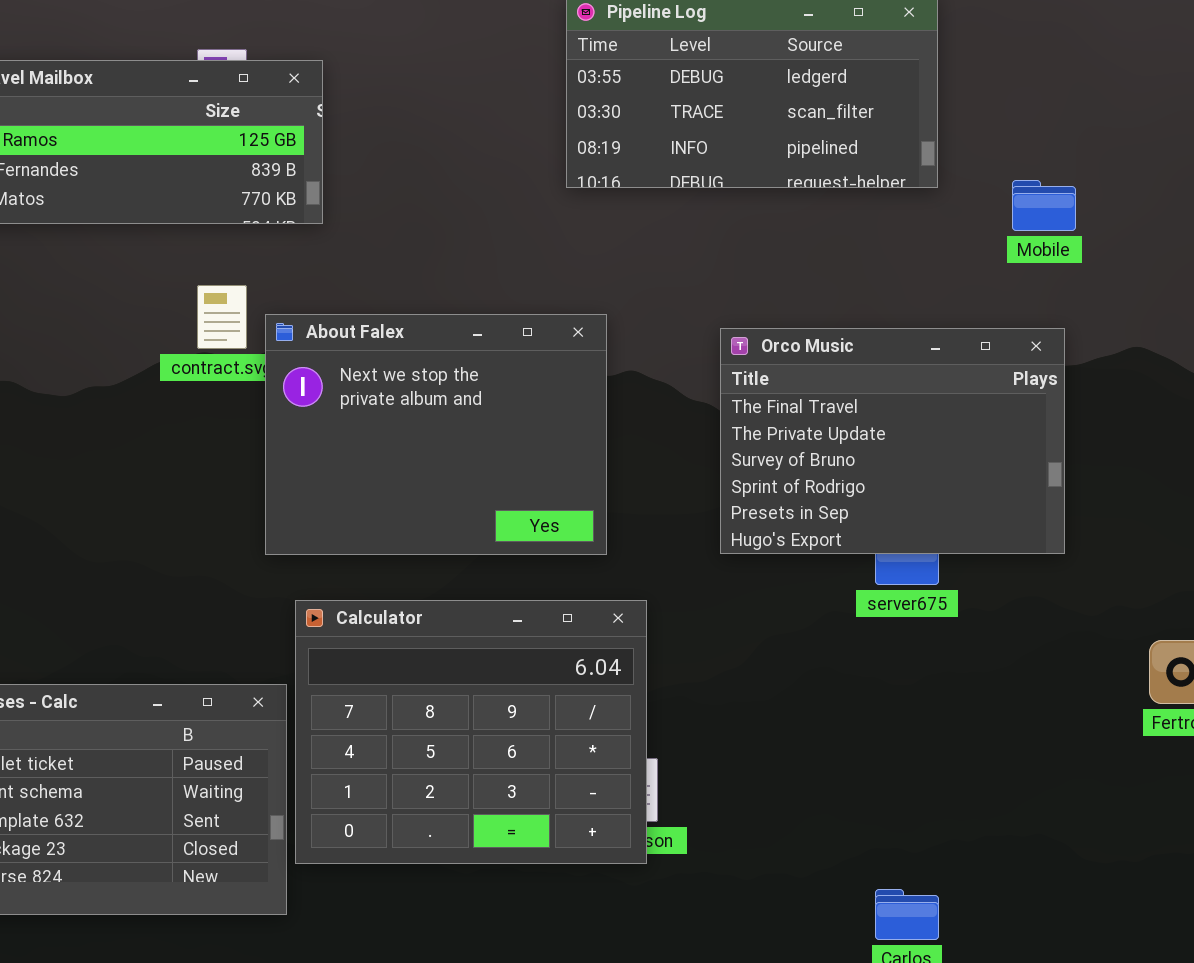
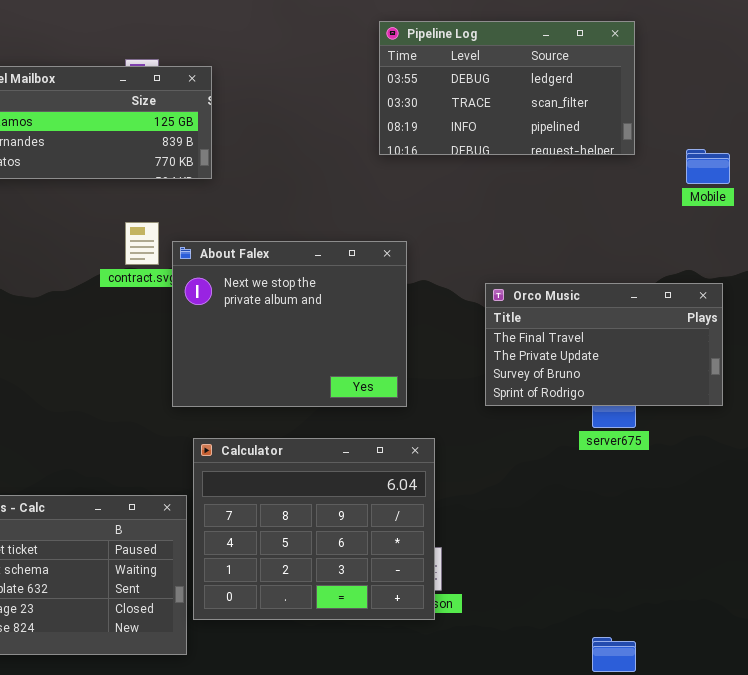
Orco Music: [720,328,1065,554] -> [485,283,723,406], resized

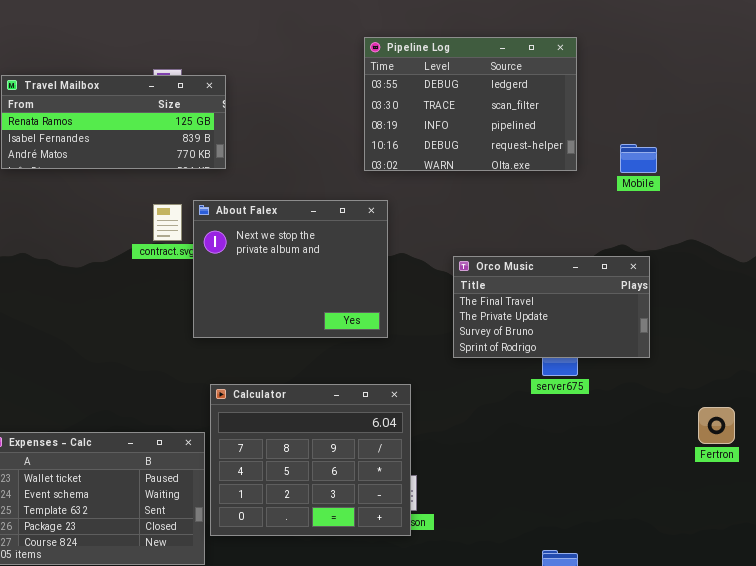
Pipeline Log: [379,21,635,155] -> [364,37,577,171], resized
About Falex: [172,241,407,407] -> [193,200,388,338], moved

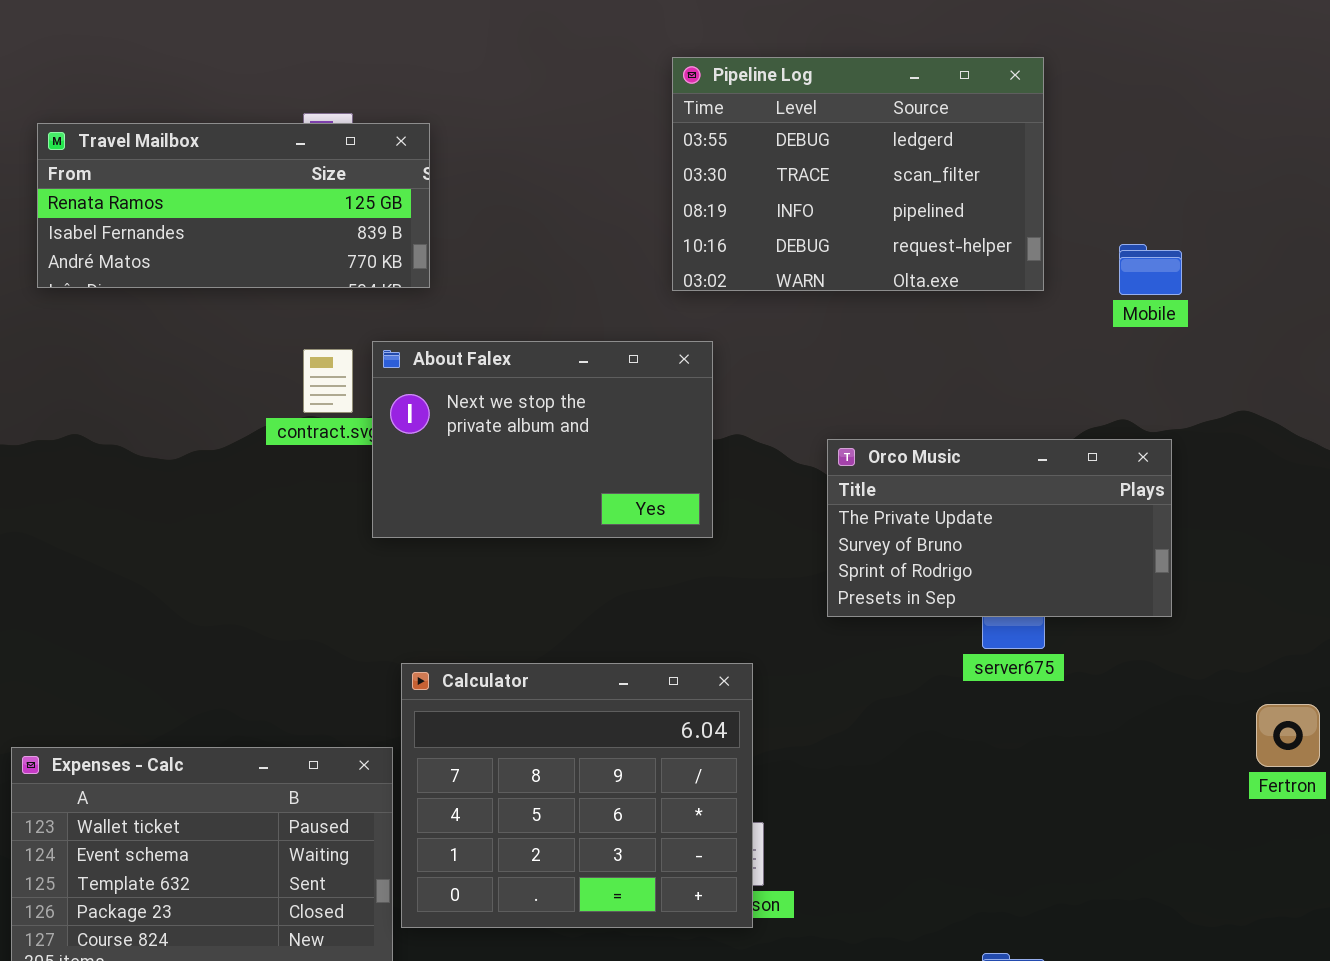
About Falex: [193,200,388,338] -> [372,341,713,538], resized
Orco Music: [453,256,650,358] -> [827,439,1172,617], scrolled down 1 row

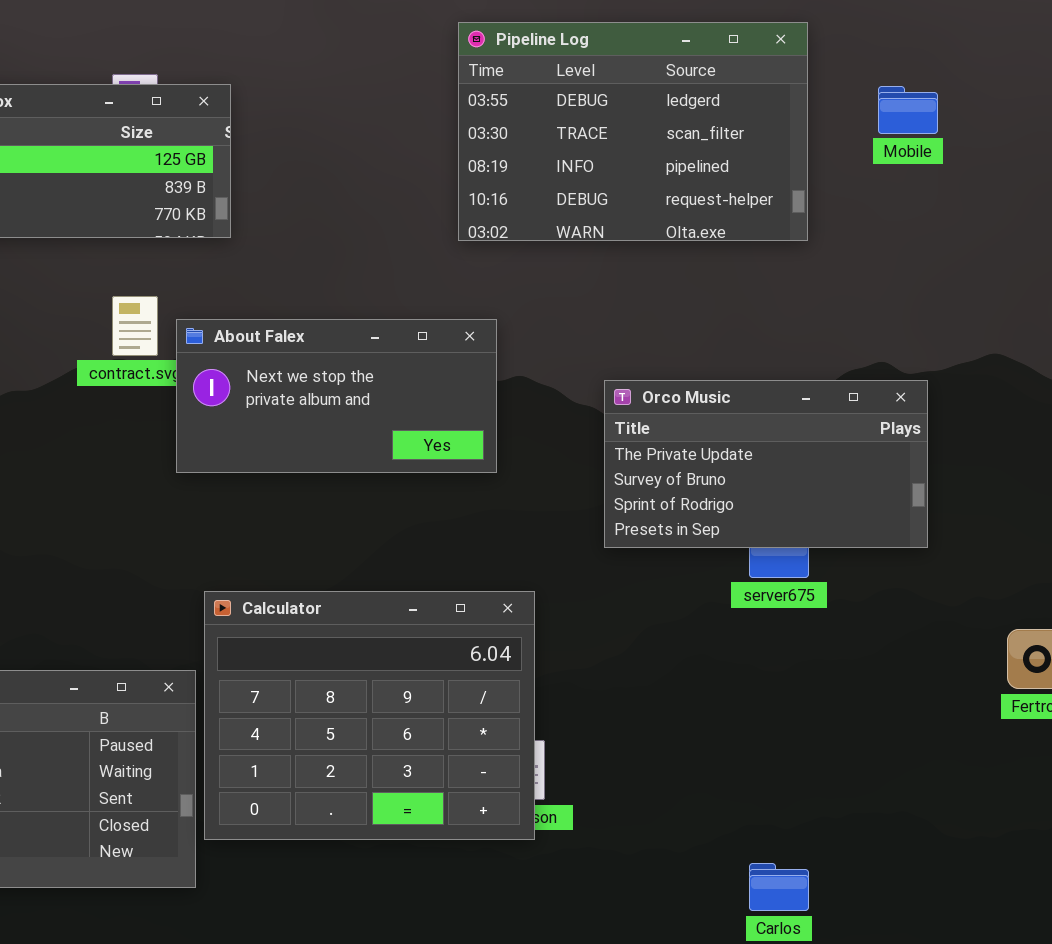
Mobile: [1119,244,1182,295] -> [878,86,938,134], moved
About Falex: [372,341,713,538] -> [176,319,497,473], resized

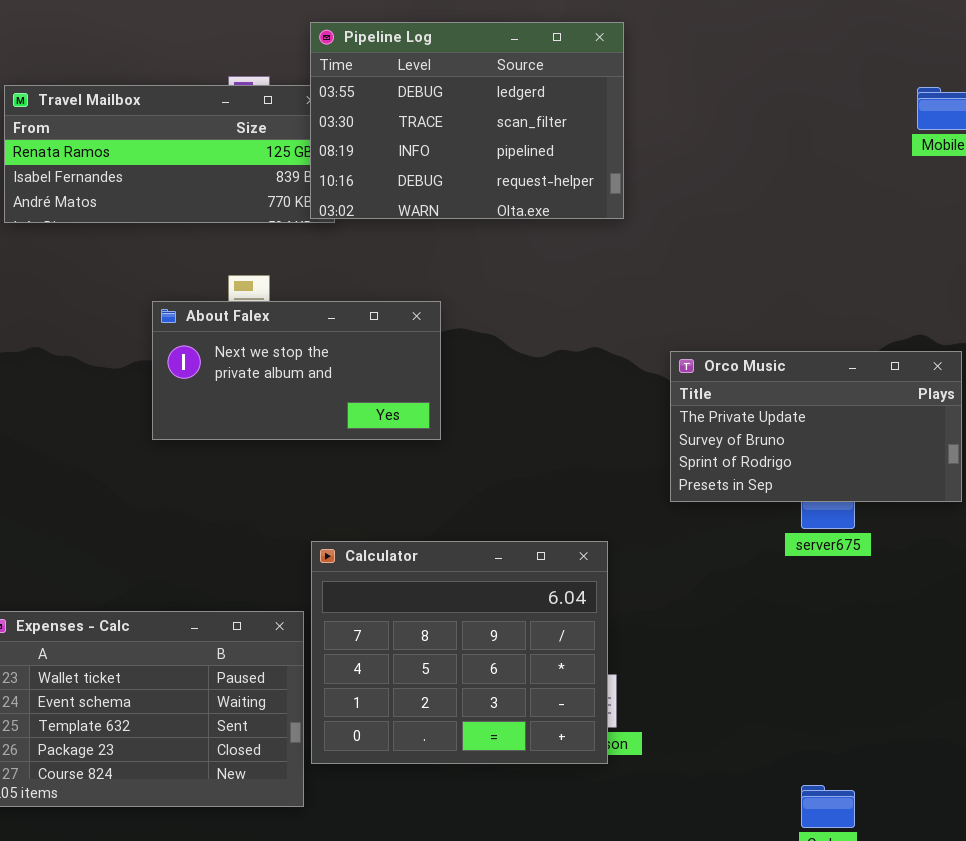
Pipeline Log: [458,22,808,241] -> [310,22,624,219], moved
About Falex: [176,319,497,473] -> [152,301,441,440], moved

